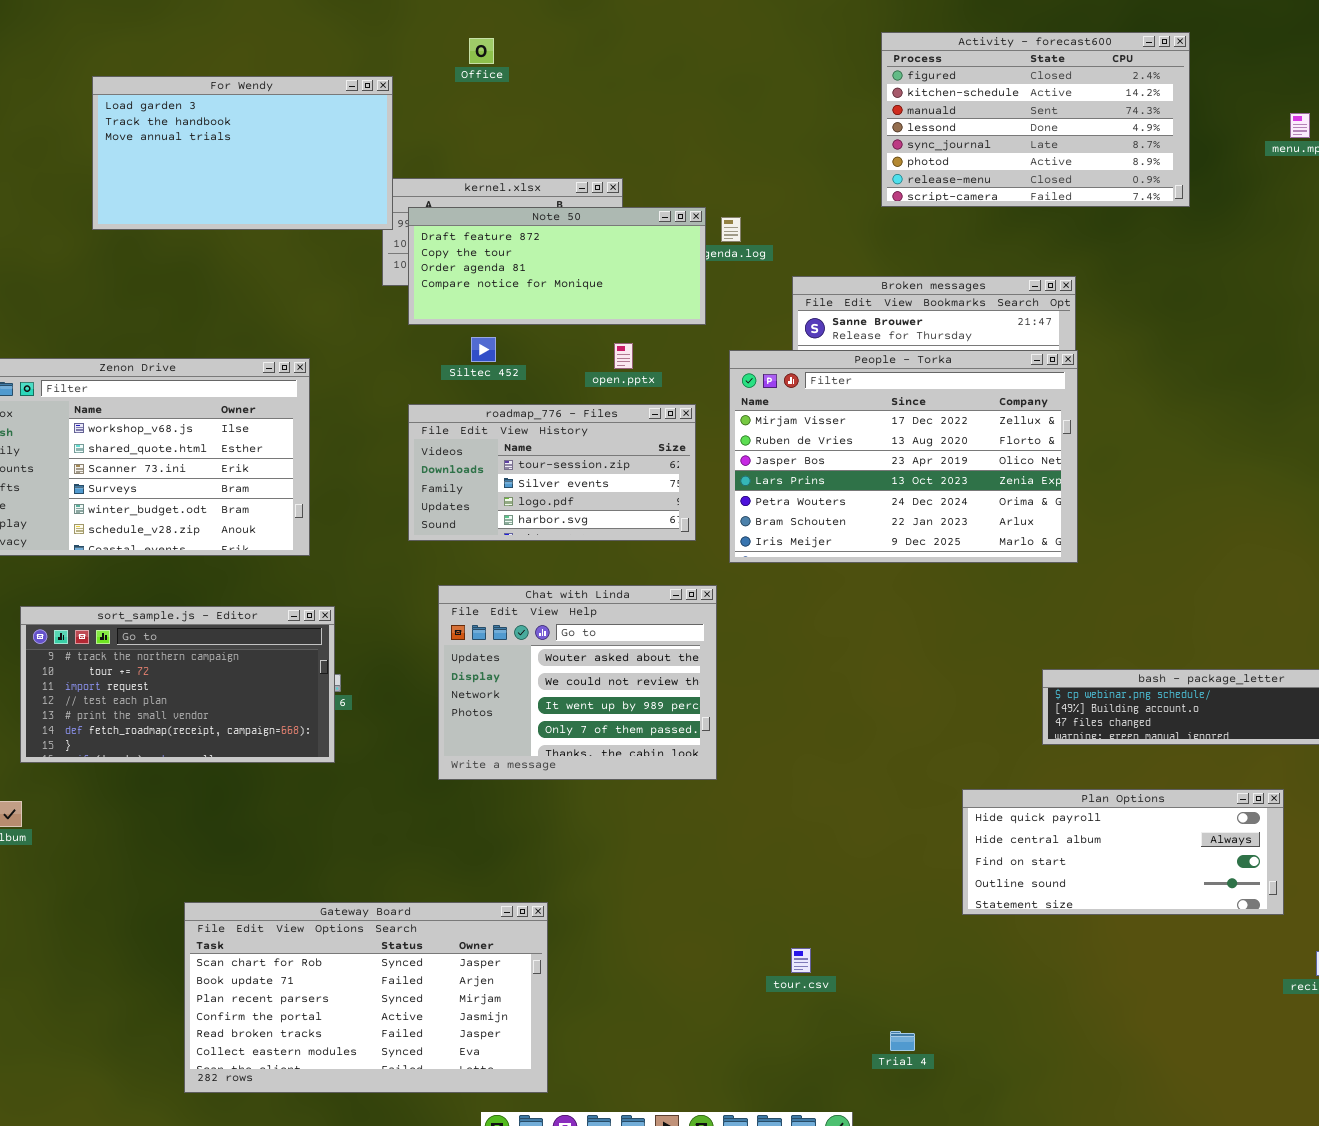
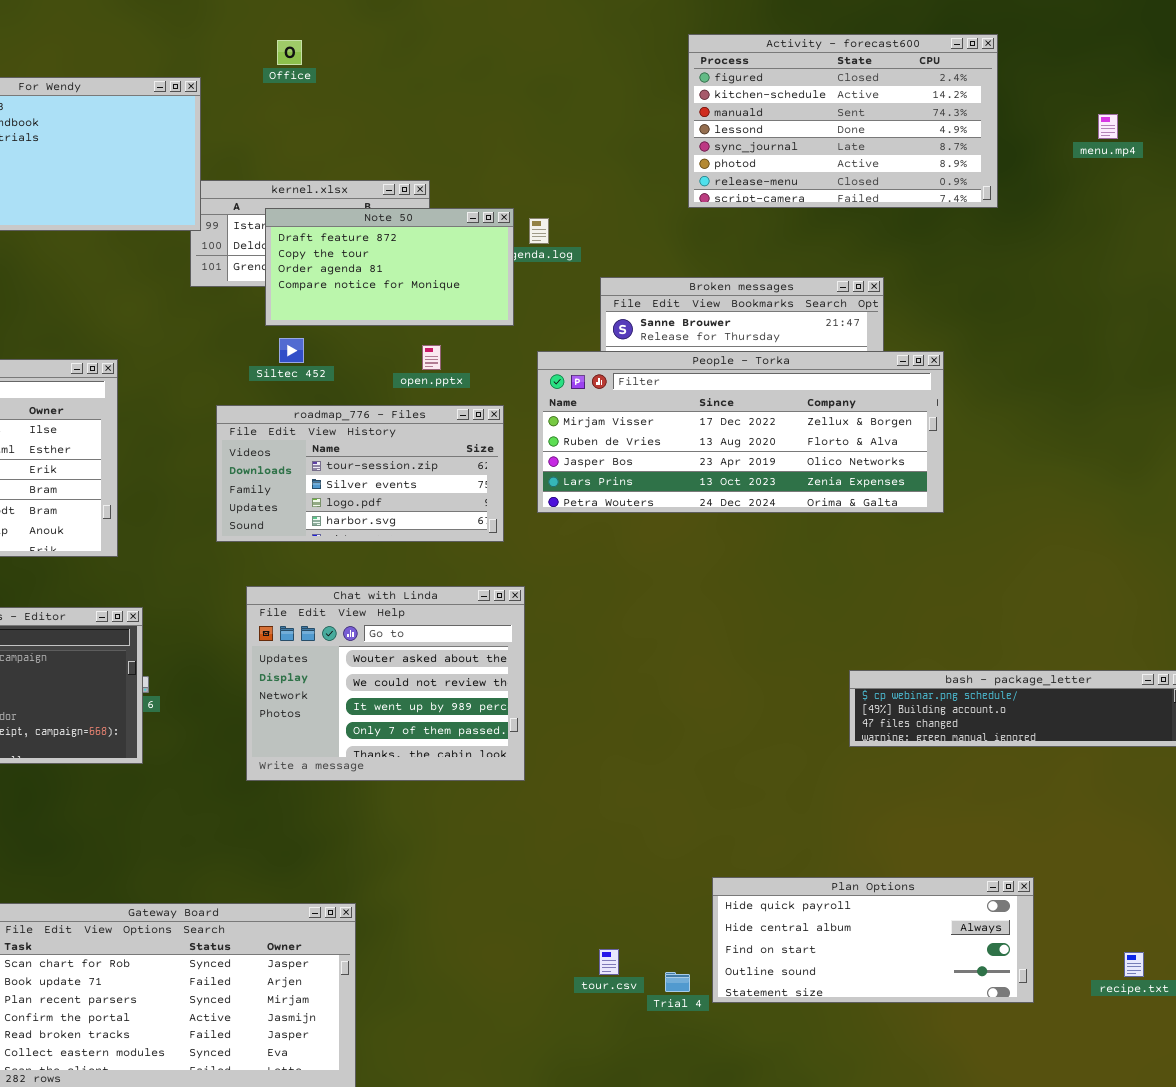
Note 50: [408,207,706,325] -> [265,208,514,326], resized
People - Torka: [729,350,1078,563] -> [537,351,944,513], resized
Plan Options: [962,789,1284,915] -> [712,877,1034,1003], moved
Trial 4: [890,1031,915,1051] -> [665,972,690,992], moved

